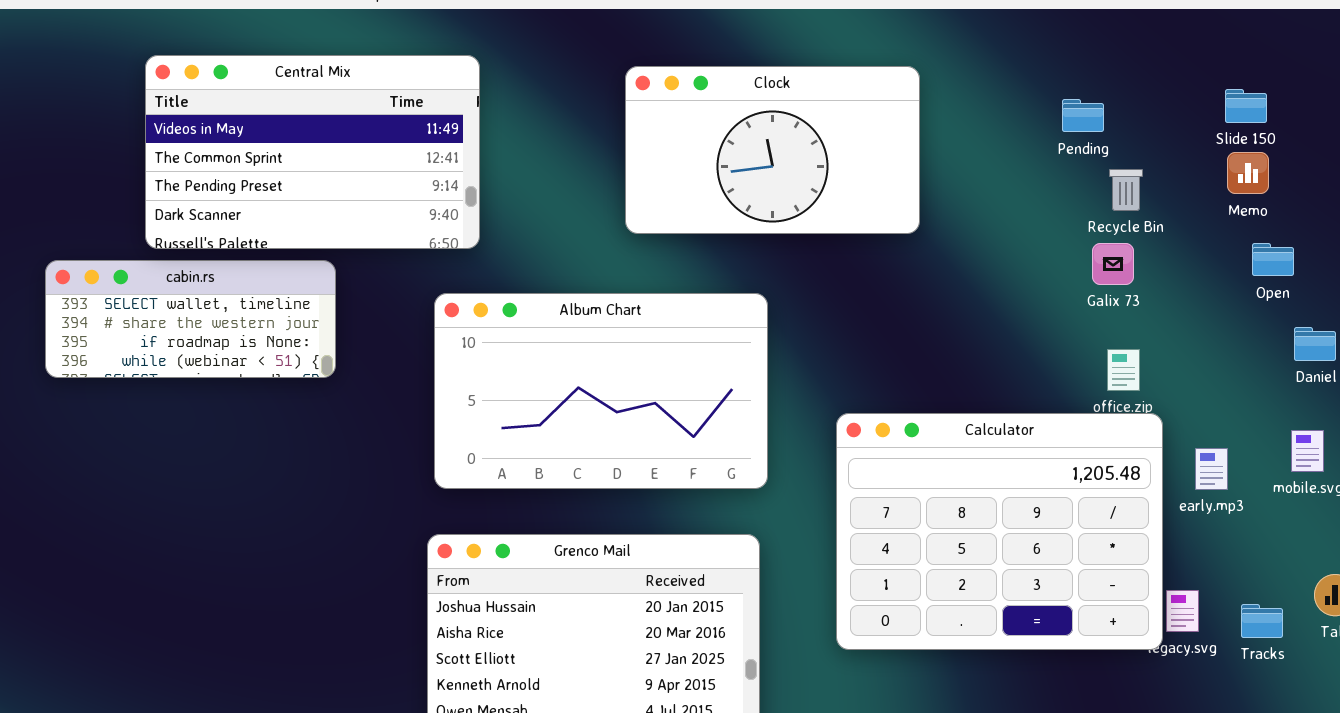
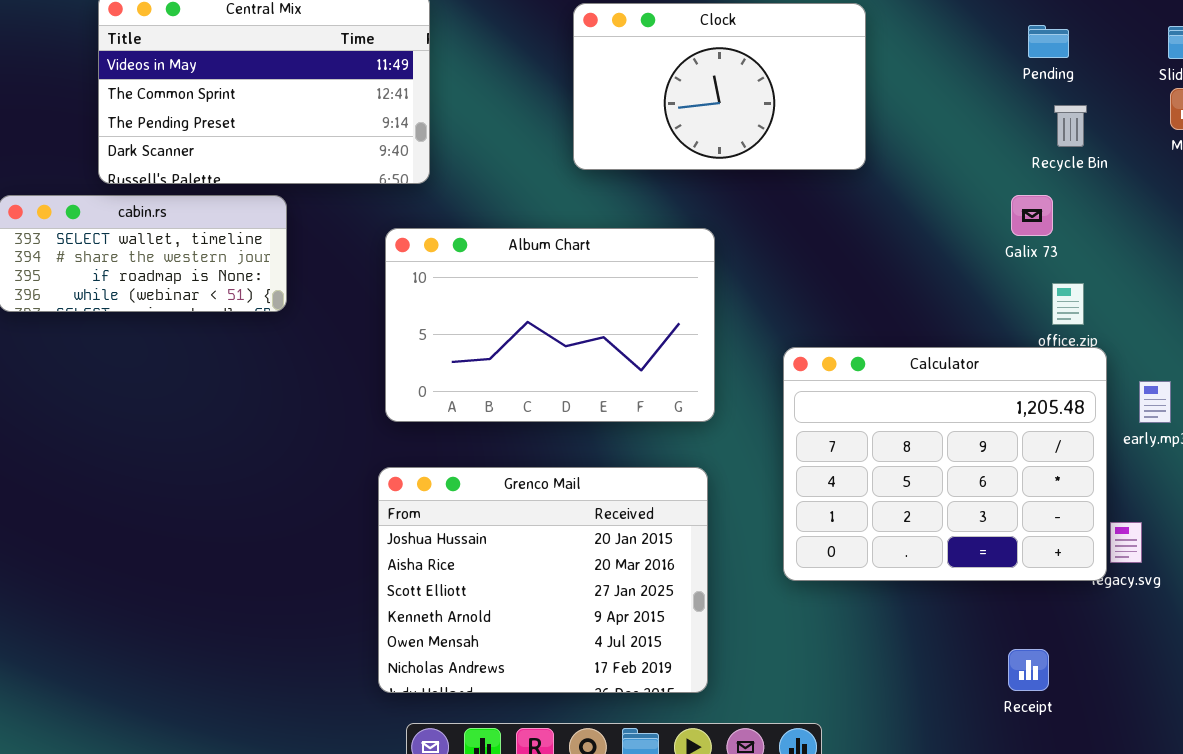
Pending: [1062,99,1104,132] -> [1028,25,1069,58], moved
Galix 73: [1092,243,1134,285] -> [1011,195,1053,236], moved

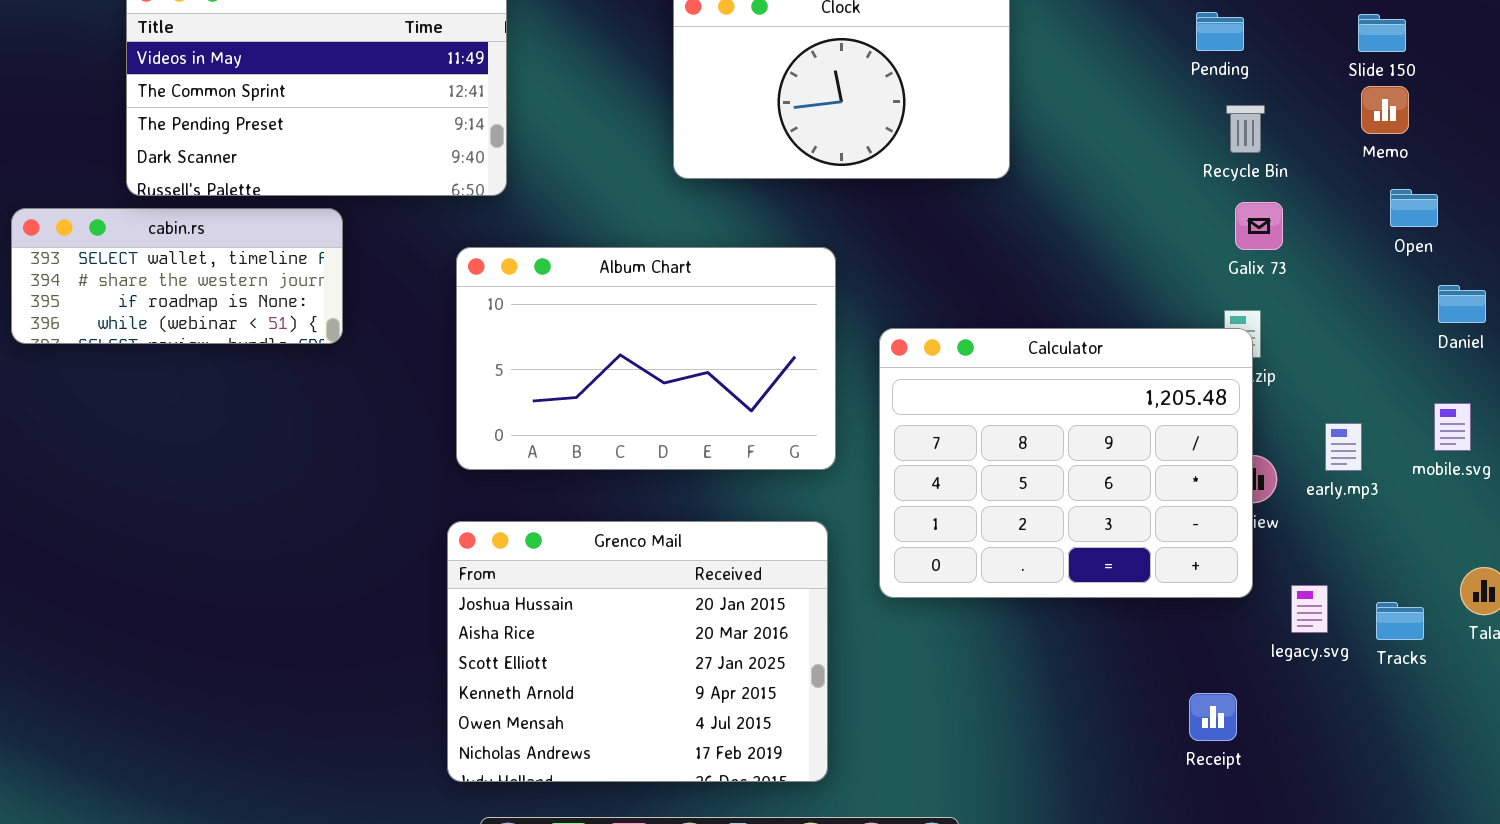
Galix 73: [1011,195,1053,236] -> [1235,202,1283,250], moved
Calculator: [783,347,1107,581] -> [879,328,1253,598], moved
Receipt: [1008,649,1049,691] -> [1189,693,1237,741], moved

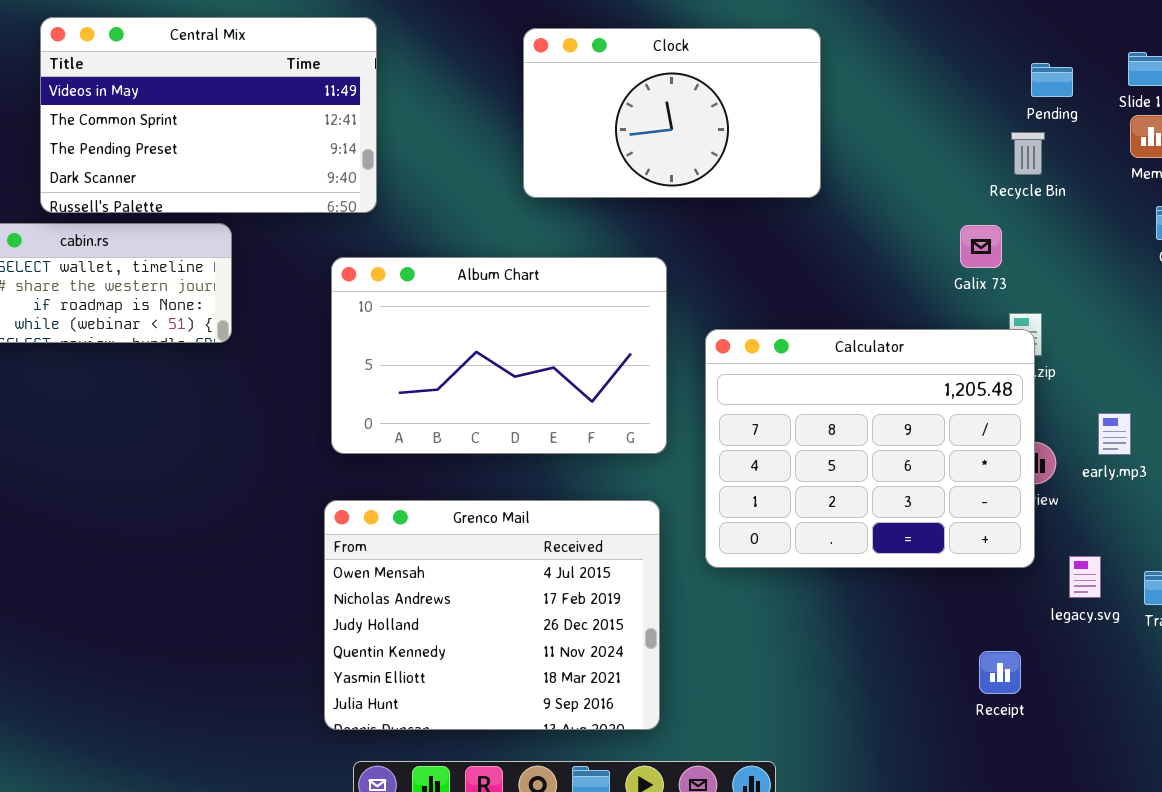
Pending: [1196,12,1244,51] -> [1031,63,1073,97], moved
Galix 73: [1235,202,1283,250] -> [960,225,1002,268], moved
Grenco Mail: [447,521,828,782] -> [324,500,660,730], scrolled down 4 rows

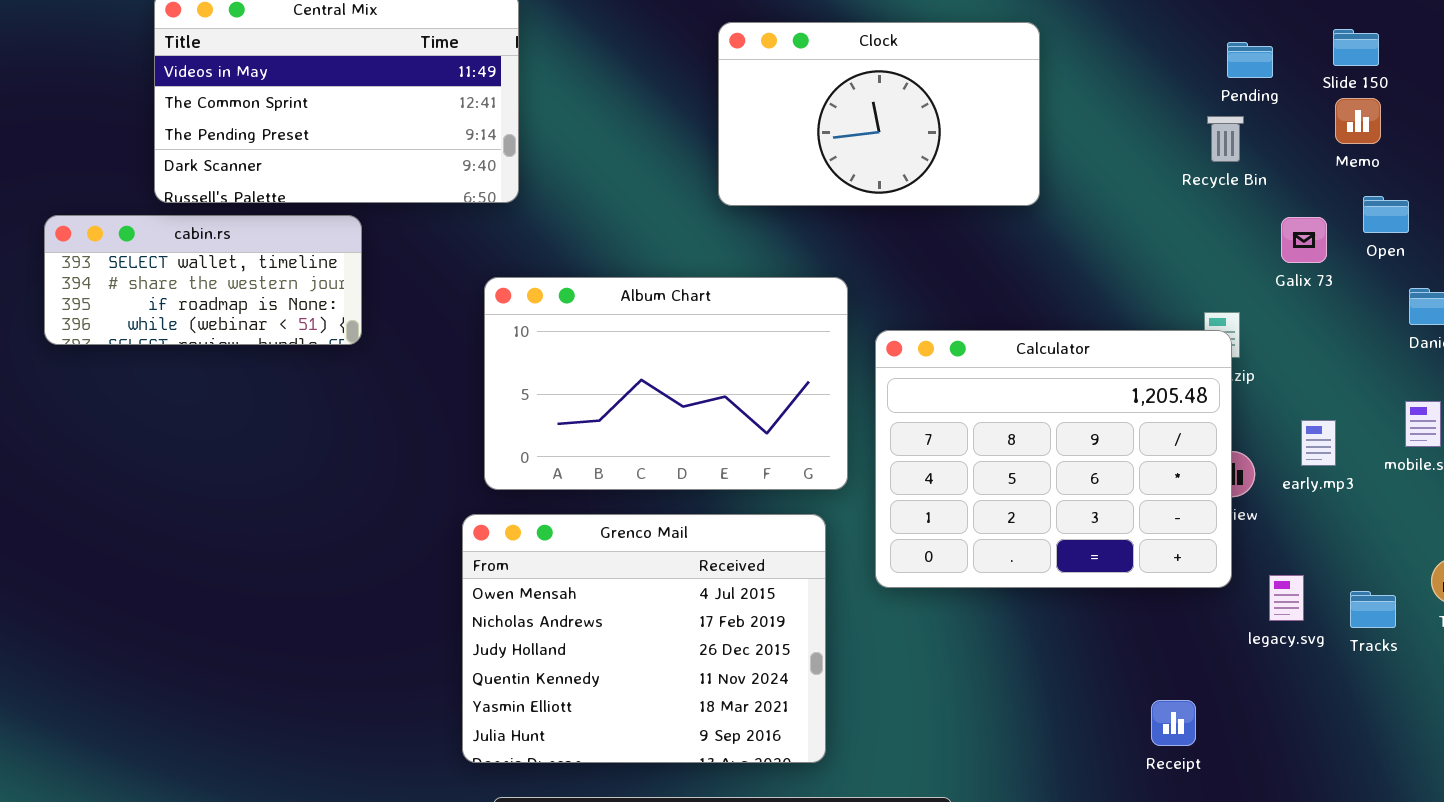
Clock: [523,28,821,198] -> [718,22,1040,206], moved
Galix 73: [960,225,1002,268] -> [1281,217,1327,263], moved
Album Chart: [331,257,667,454] -> [484,277,848,490], moved
Receipt: [979,651,1021,694] -> [1151,700,1196,746], moved

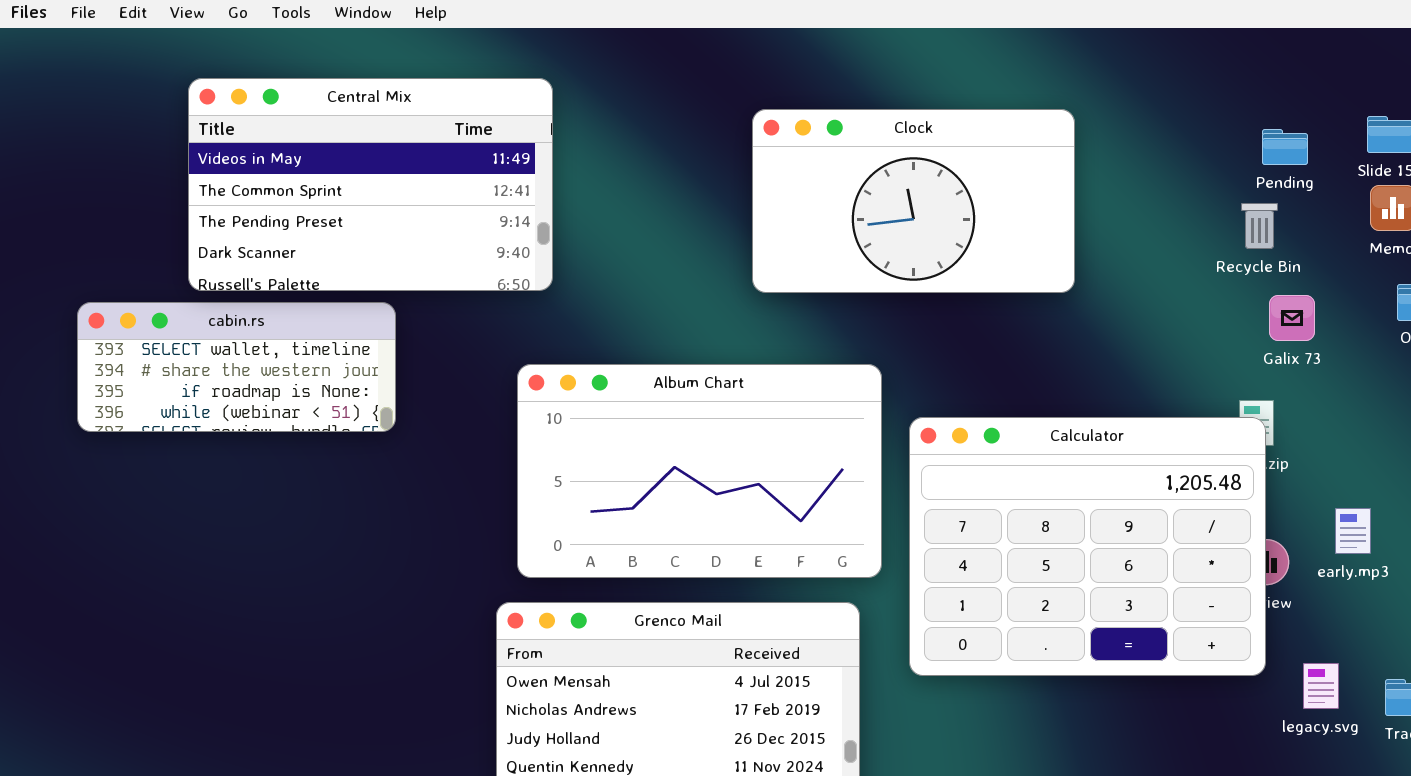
Galix 73: [1281,217,1327,263] -> [1269,295,1315,341], moved

